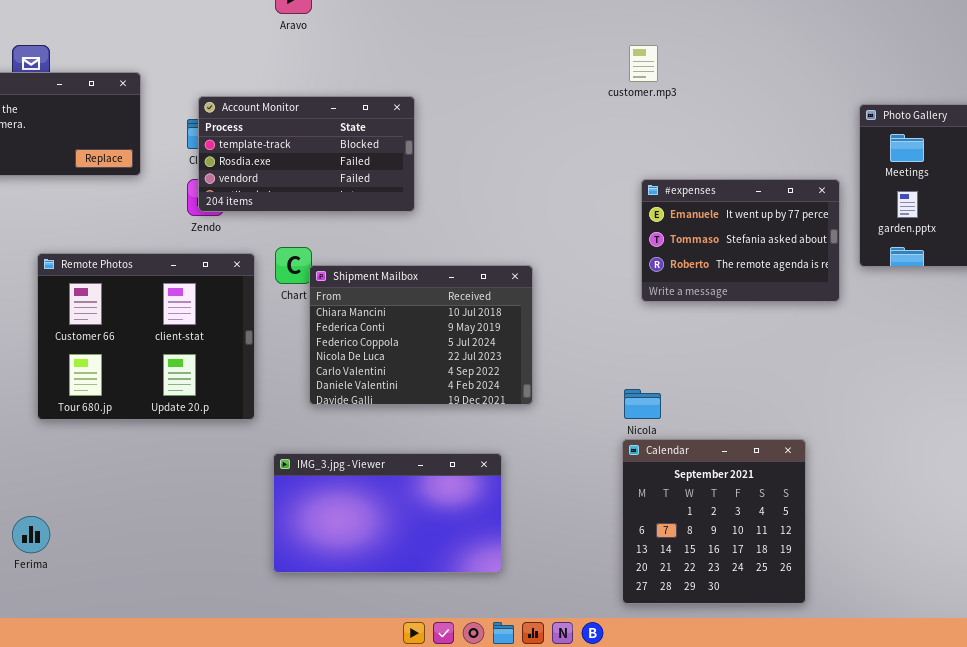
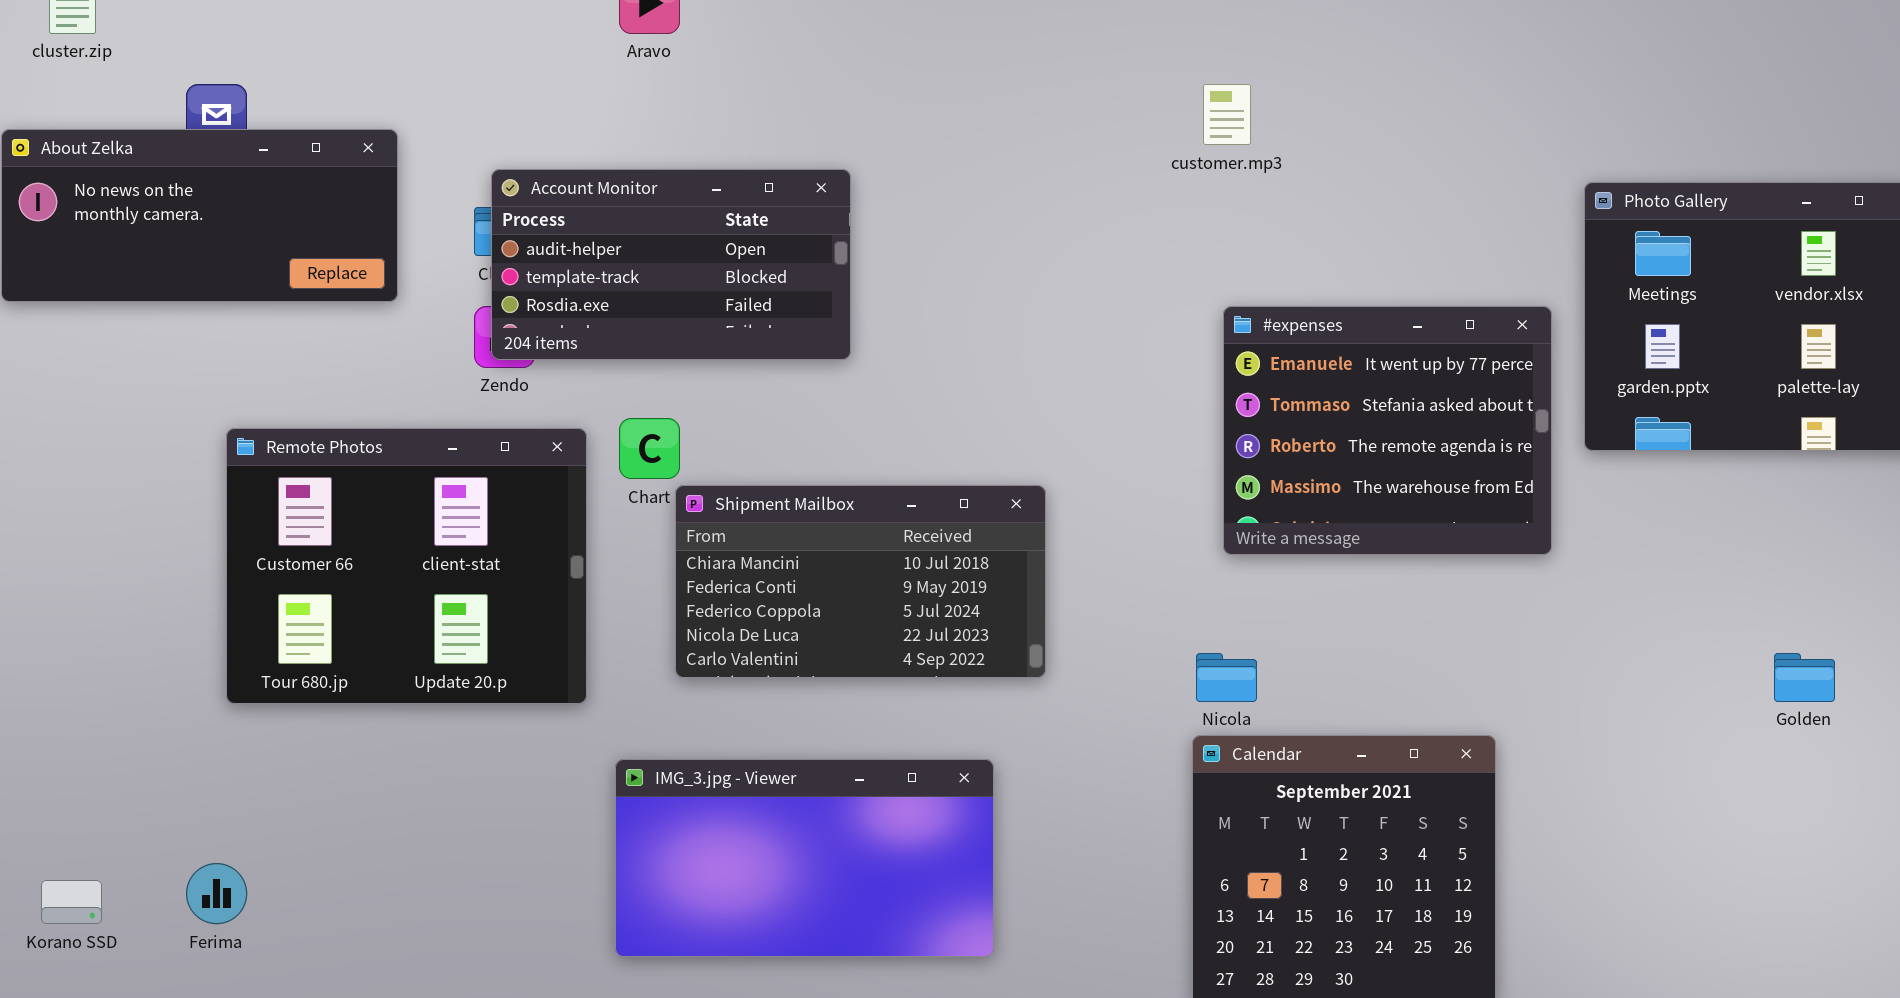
Account Monitor: [198,96,415,212] -> [491,169,851,360], scrolled up 1 row
#expenses: [641,179,840,302] -> [1223,306,1552,555], resized
Shipment Mailbox: [309,265,533,405] -> [675,485,1046,678], resized

